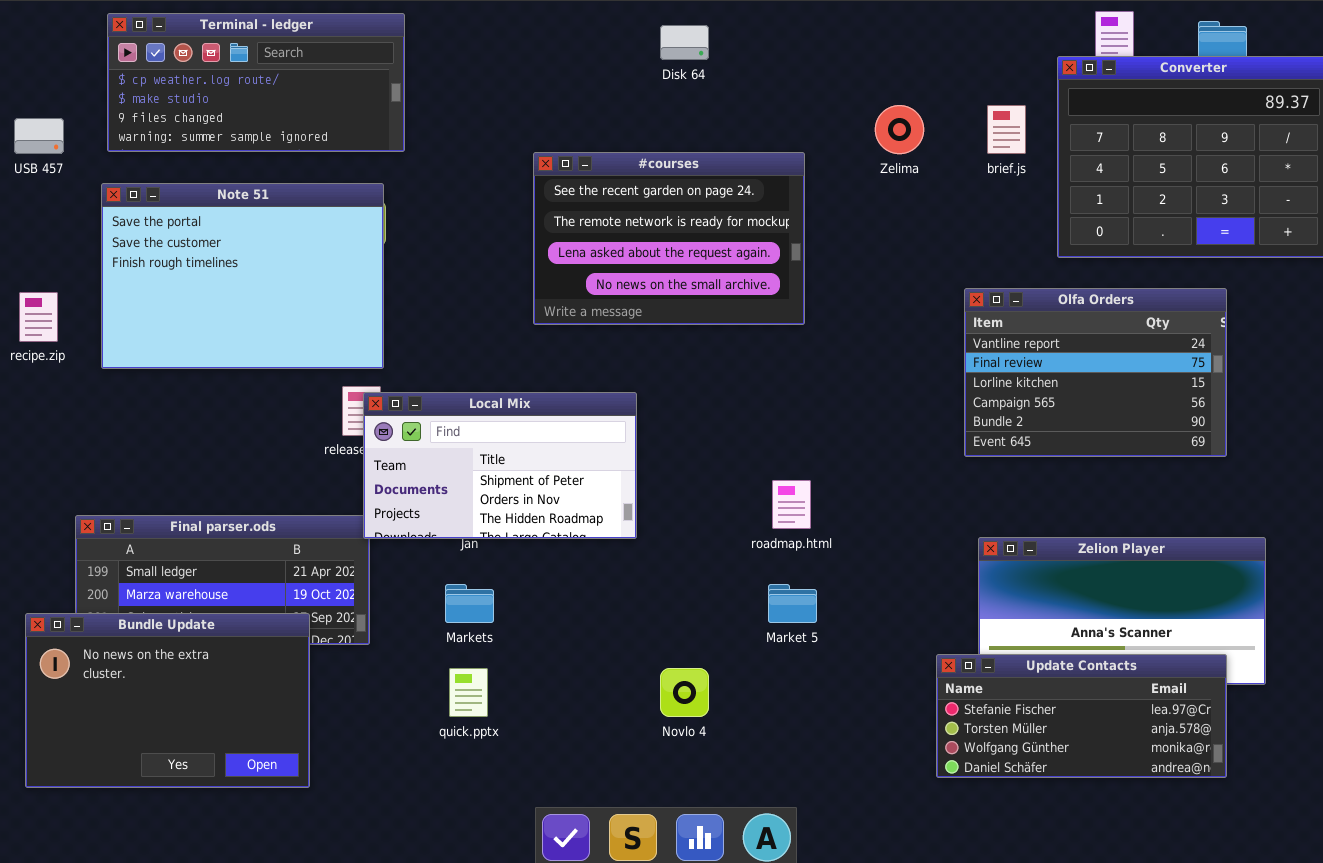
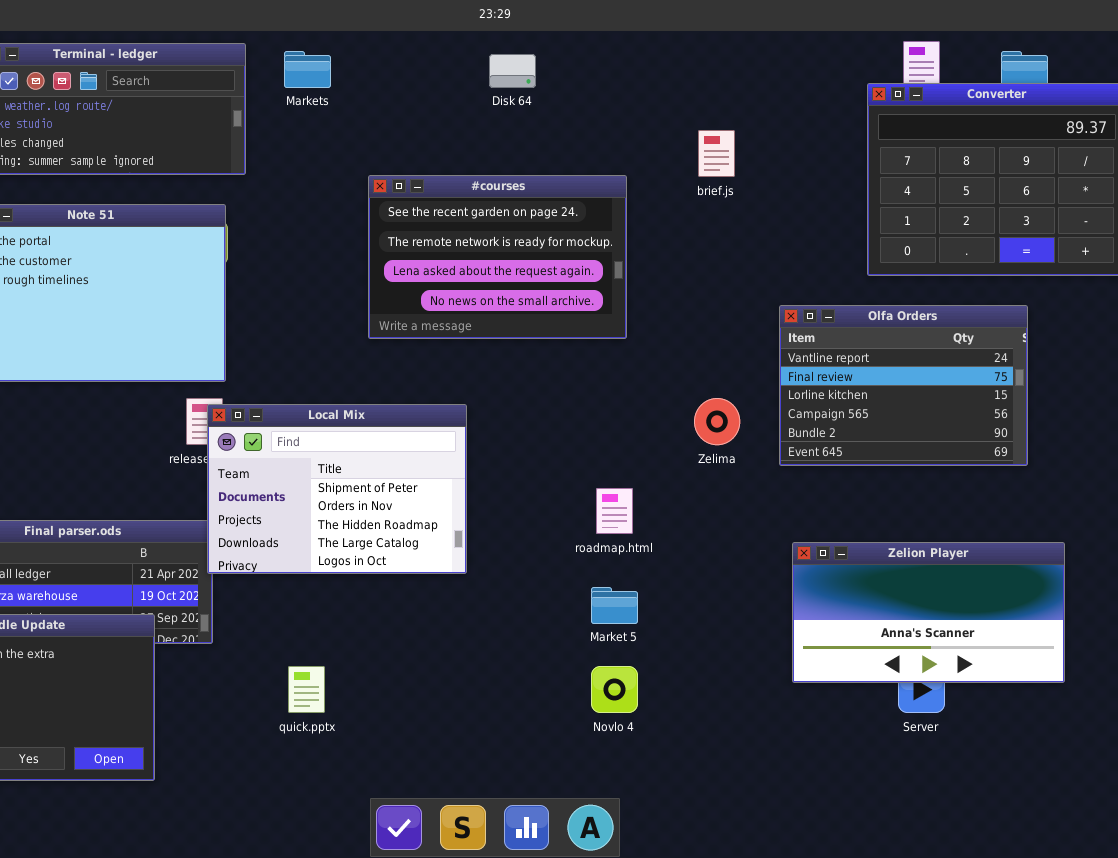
Zelima: [875,105,924,154] -> [694,398,740,445], moved
brief.js: [987,105,1026,154] -> [698,130,735,177], moved
Local Mix: [363,392,637,539] -> [207,404,467,574], resized
Markets: [445,584,494,623] -> [284,51,331,88], moved
Update Contacts: [936,654,1227,778] -> none, closed
Novlo 4: [660,668,709,717] -> [591,666,638,713], moved

